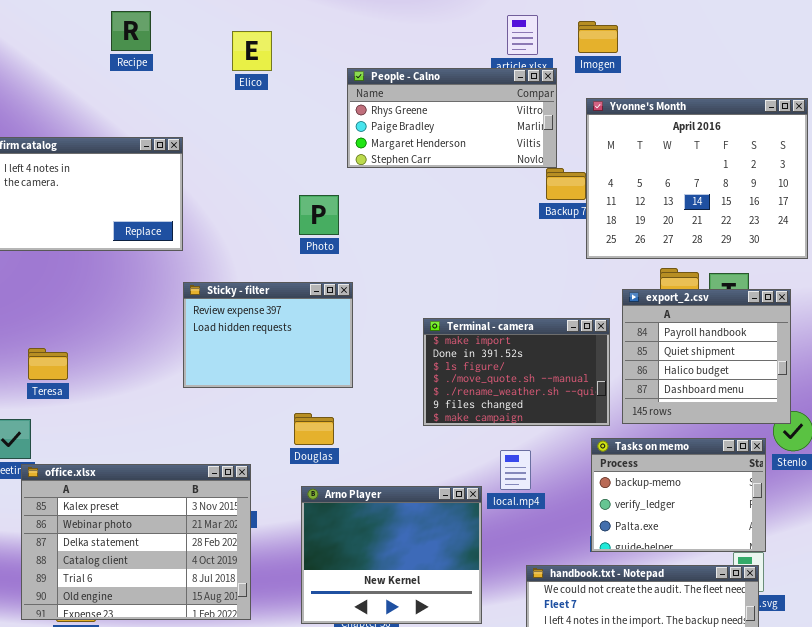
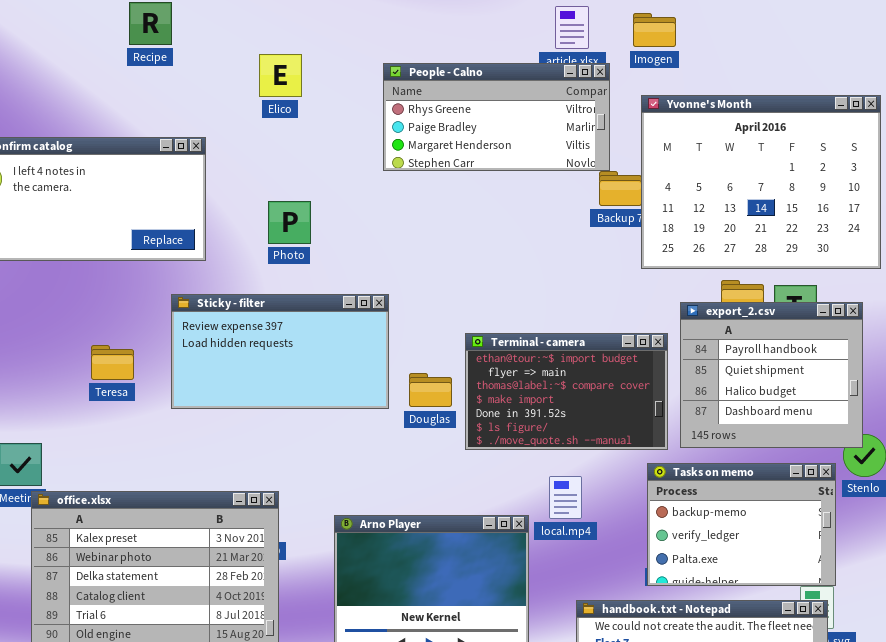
Elico: [232,31,272,71] -> [259,54,302,97], moved
Photo: [299,195,339,235] -> [268,201,311,244], moved
Sticky - filter: [183,282,353,388] -> [171,294,389,409], resized
Terminal - camera: [423,318,610,426] -> [465,333,668,450], scrolled up 3 rows
Teresa: [28,348,68,380] -> [91,345,134,380], moved
Douglas: [294,413,334,445] -> [409,373,452,407], moved

